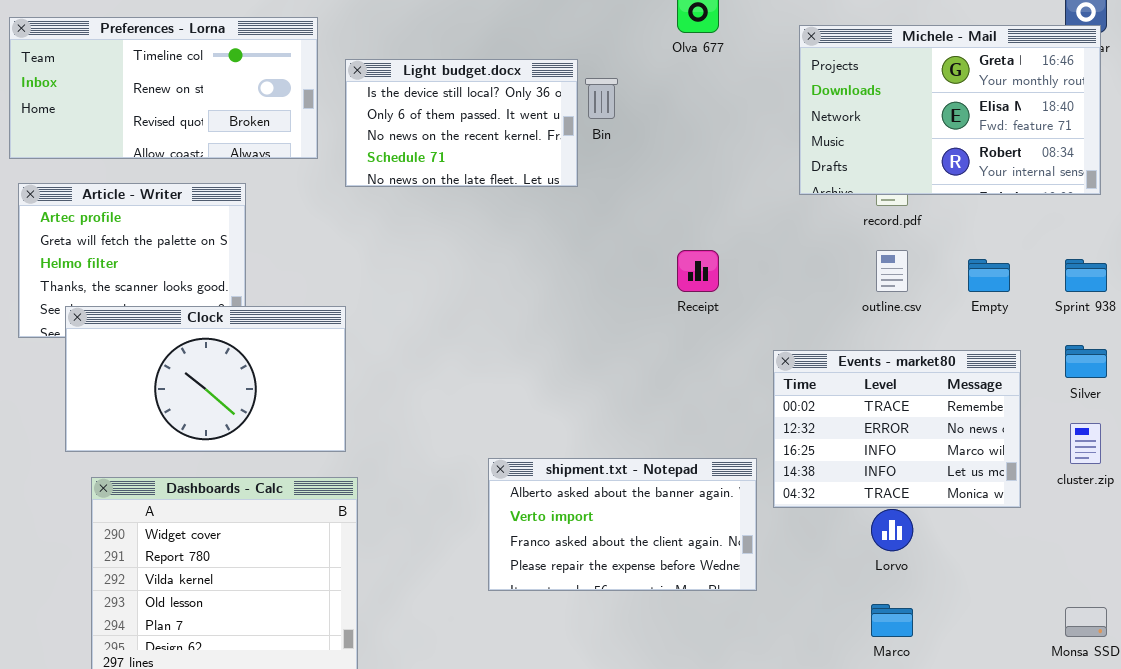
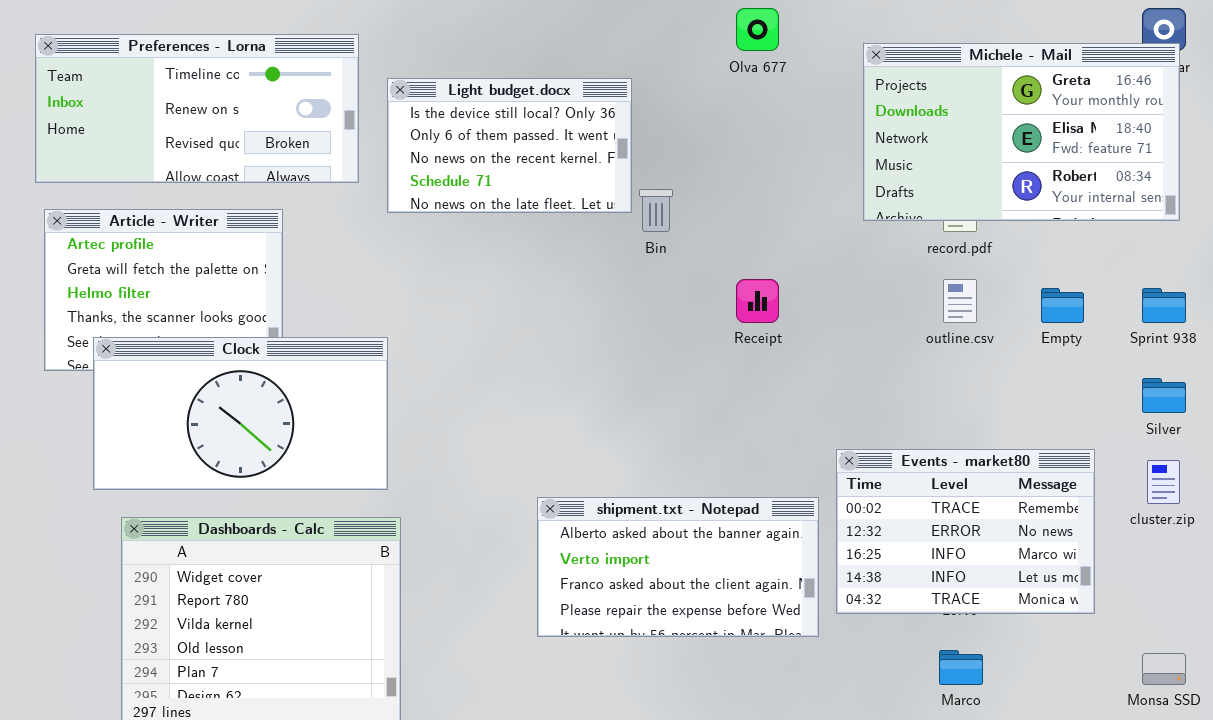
Bin: [585,78,618,119] -> [639,189,673,232], moved
Events - market80: [773,350,1021,508] -> [836,449,1095,614], moved

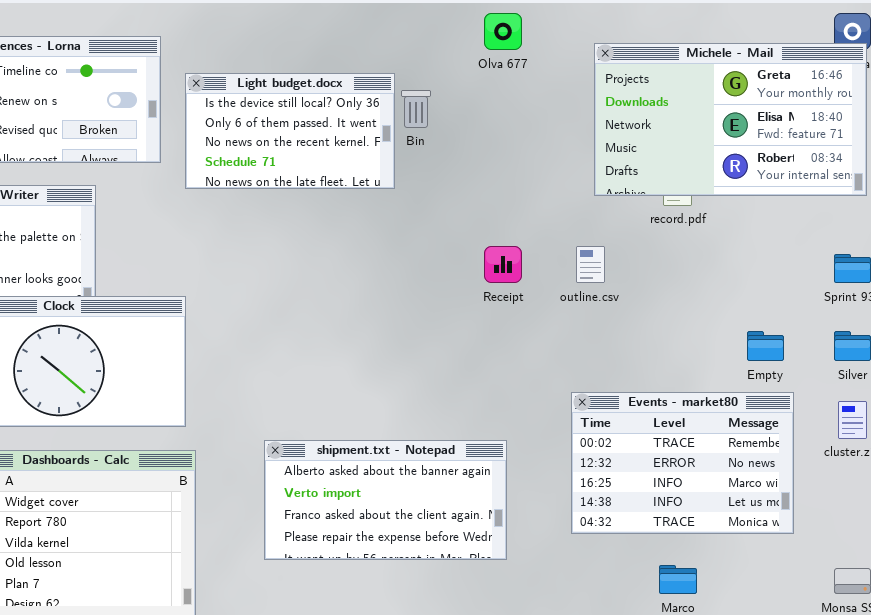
Bin: [639,189,673,232] -> [401,90,431,128], moved
outline.csv: [943,279,977,323] -> [576,246,605,283], moved
Empty: [1041,288,1084,323] -> [747,331,784,361], moved
shipment.txt - Notepad: [537,497,819,637] -> [264,440,507,560], moved

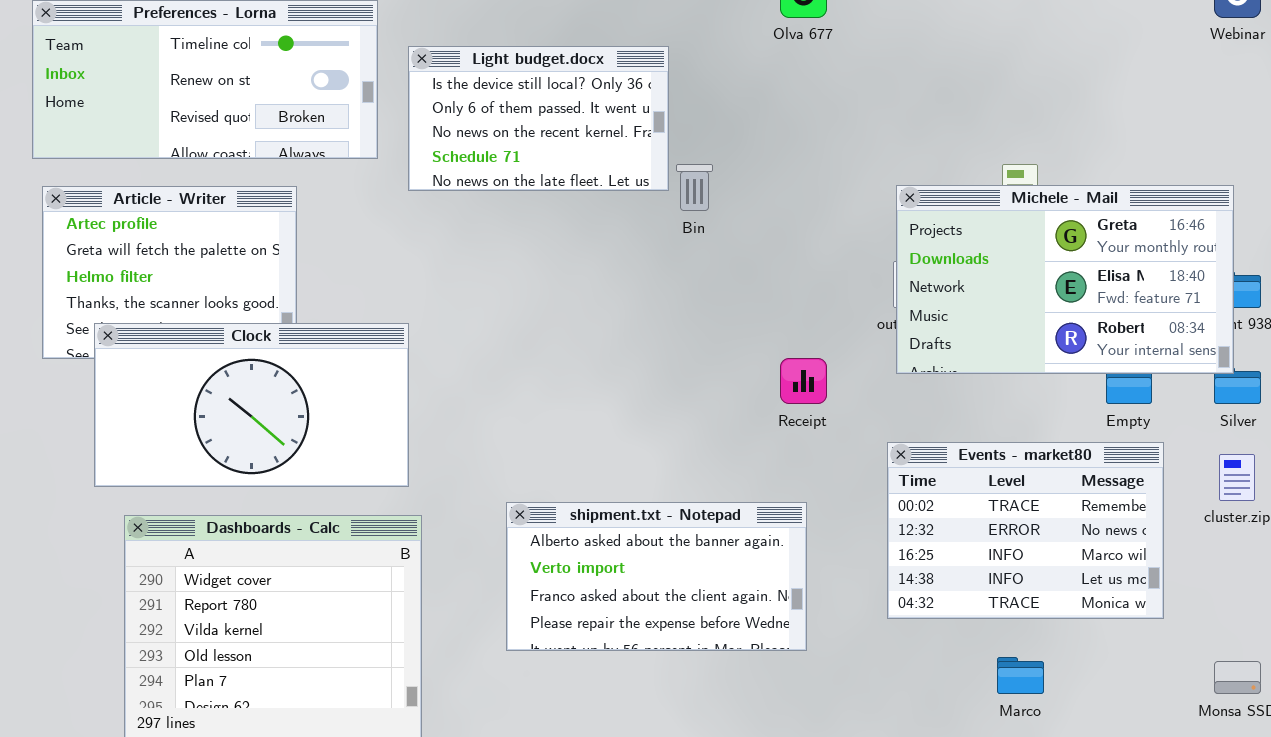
Michele - Mail: [594,43,867,196] -> [896,185,1234,374], moved
Bin: [401,90,431,128] -> [676,164,713,211], moved
Receipt: [484,246,522,283] -> [780,358,827,404], moved

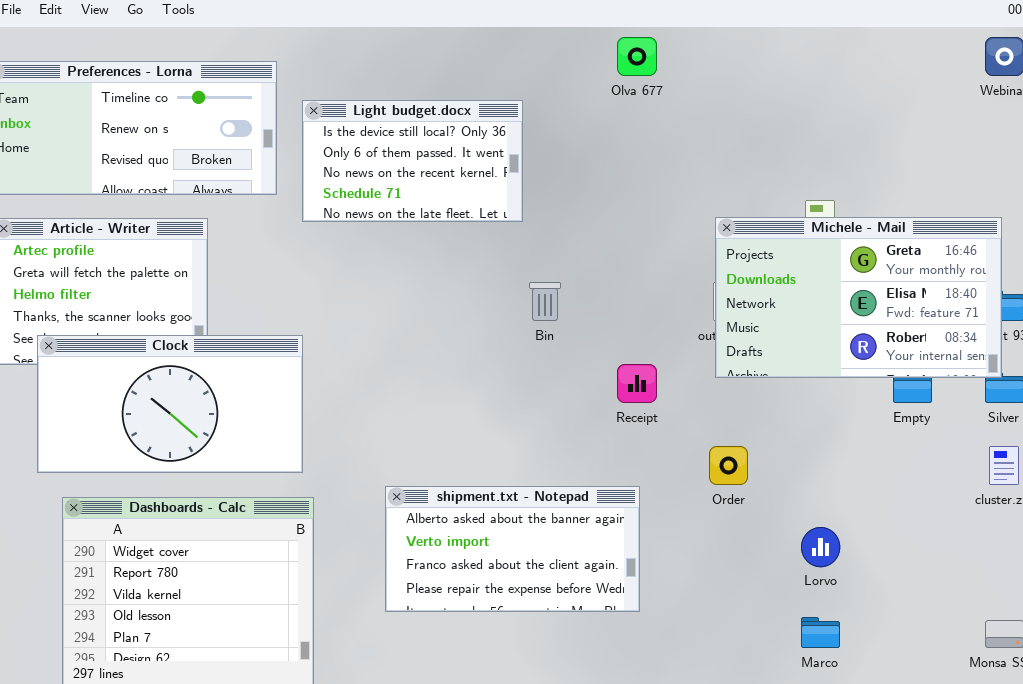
Bin: [676,164,713,211] -> [529,282,561,321], moved
Events - market80: [887,442,1164,619] -> none, closed

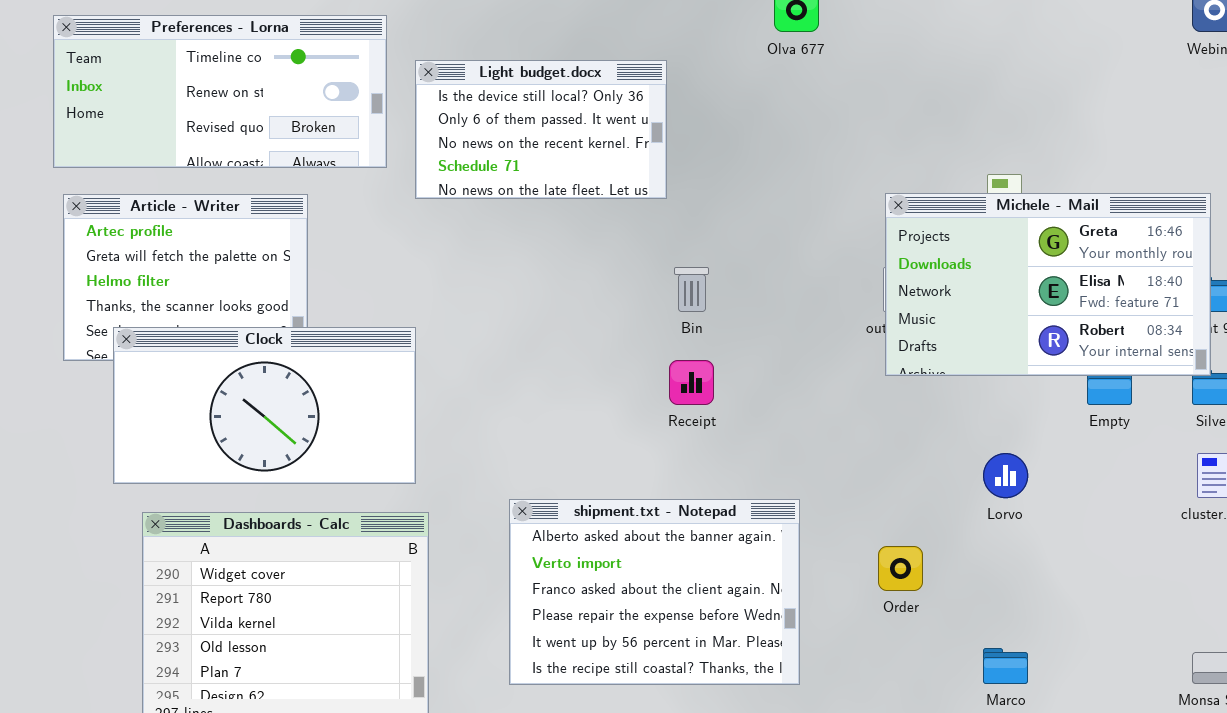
Receipt: [617,364,657,403] -> [669,360,714,405], moved
Order: [709,446,748,485] -> [878,546,923,591], moved
shipment.txt - Notepad: [385,486,640,612] -> [509,499,800,685], resized
Lorvo: [801,527,840,567] -> [983,453,1028,498], moved

